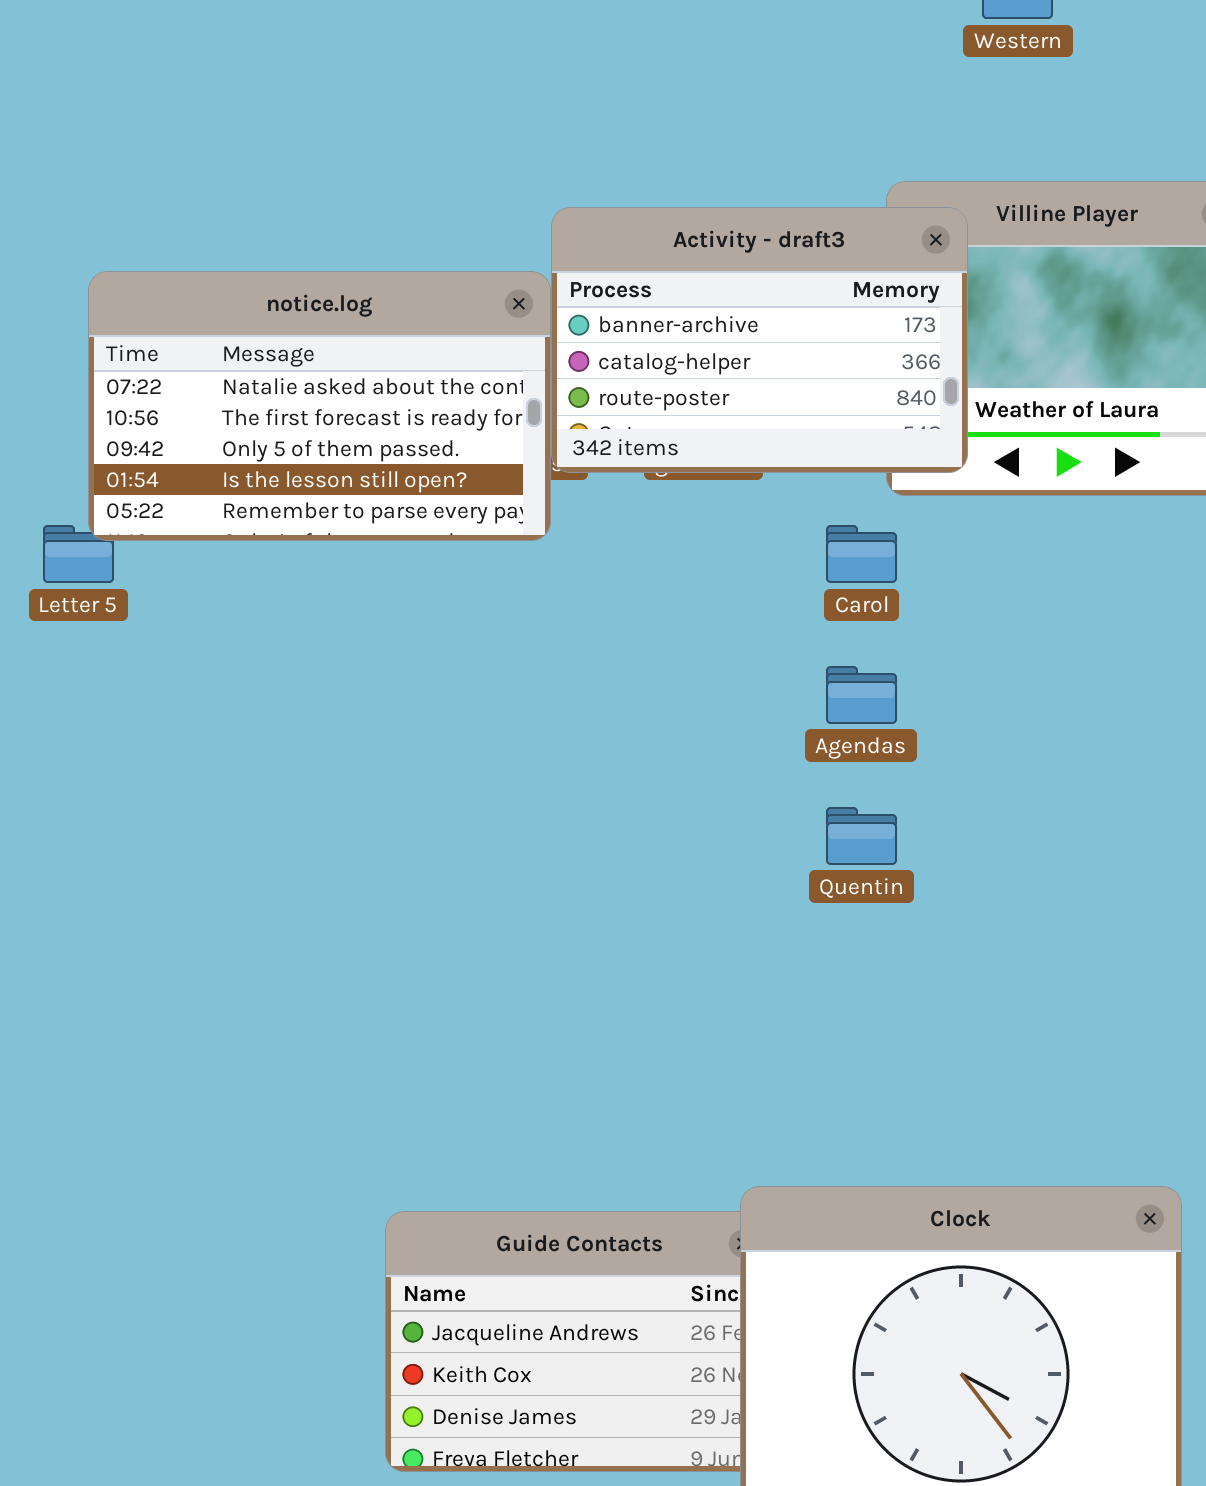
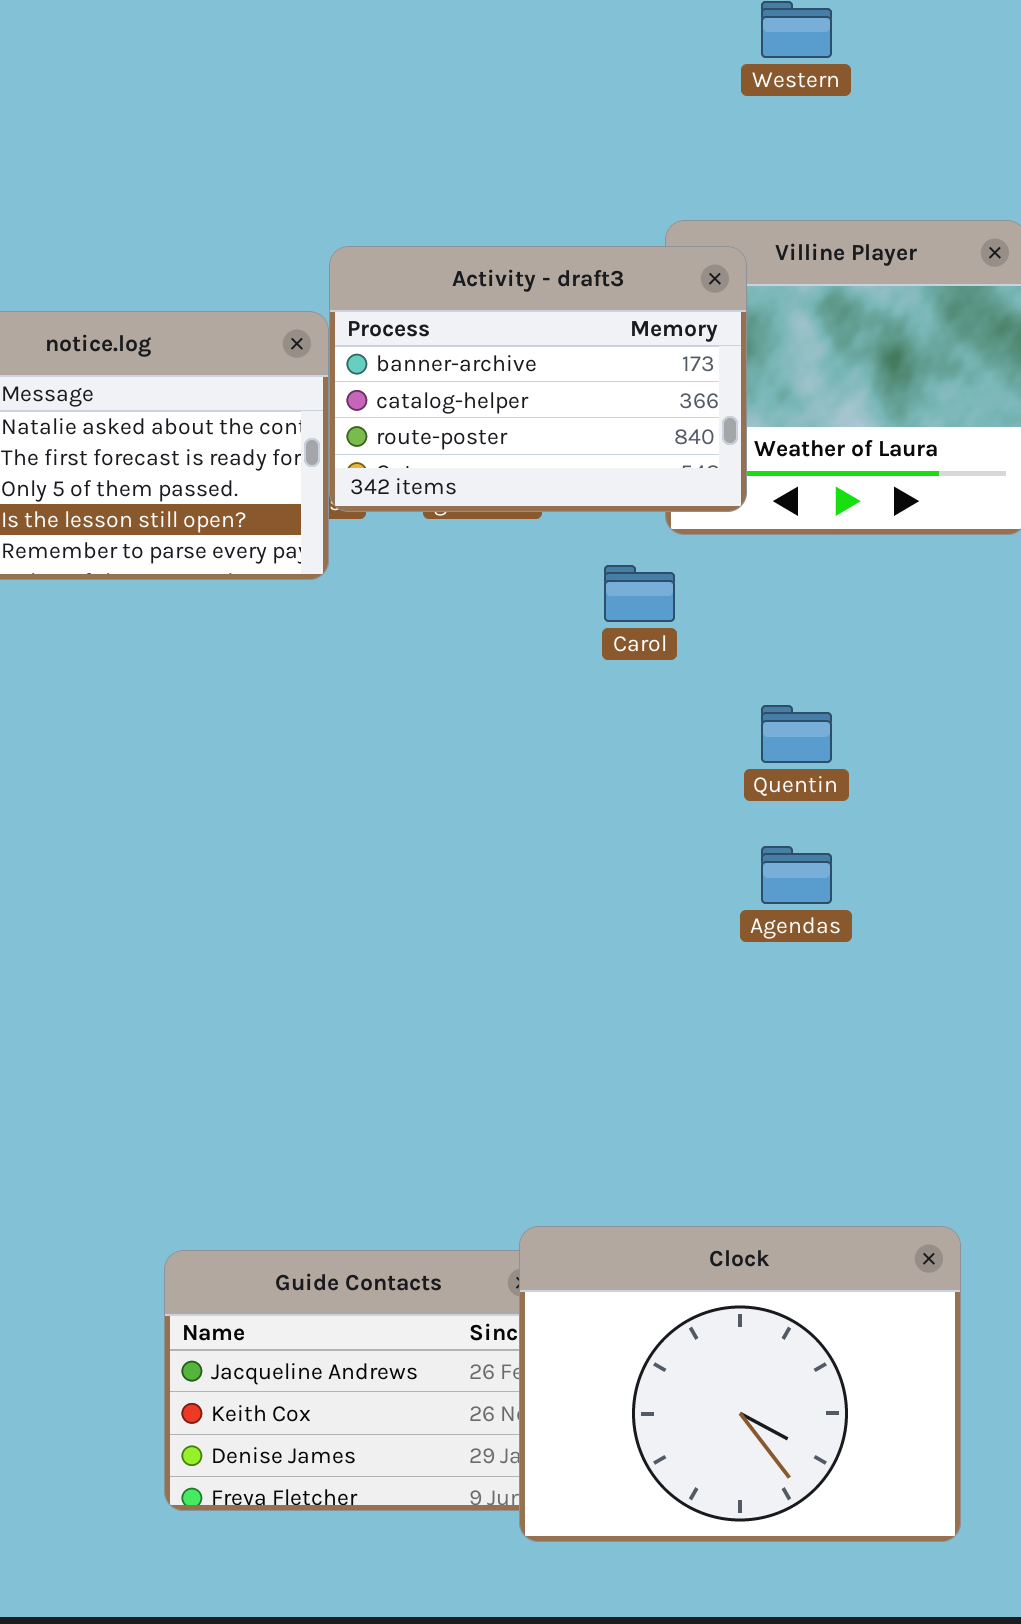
Agendas: [826,666,897,724] -> [761,846,832,904], moved
Quentin: [826,807,897,865] -> [761,705,832,763], moved

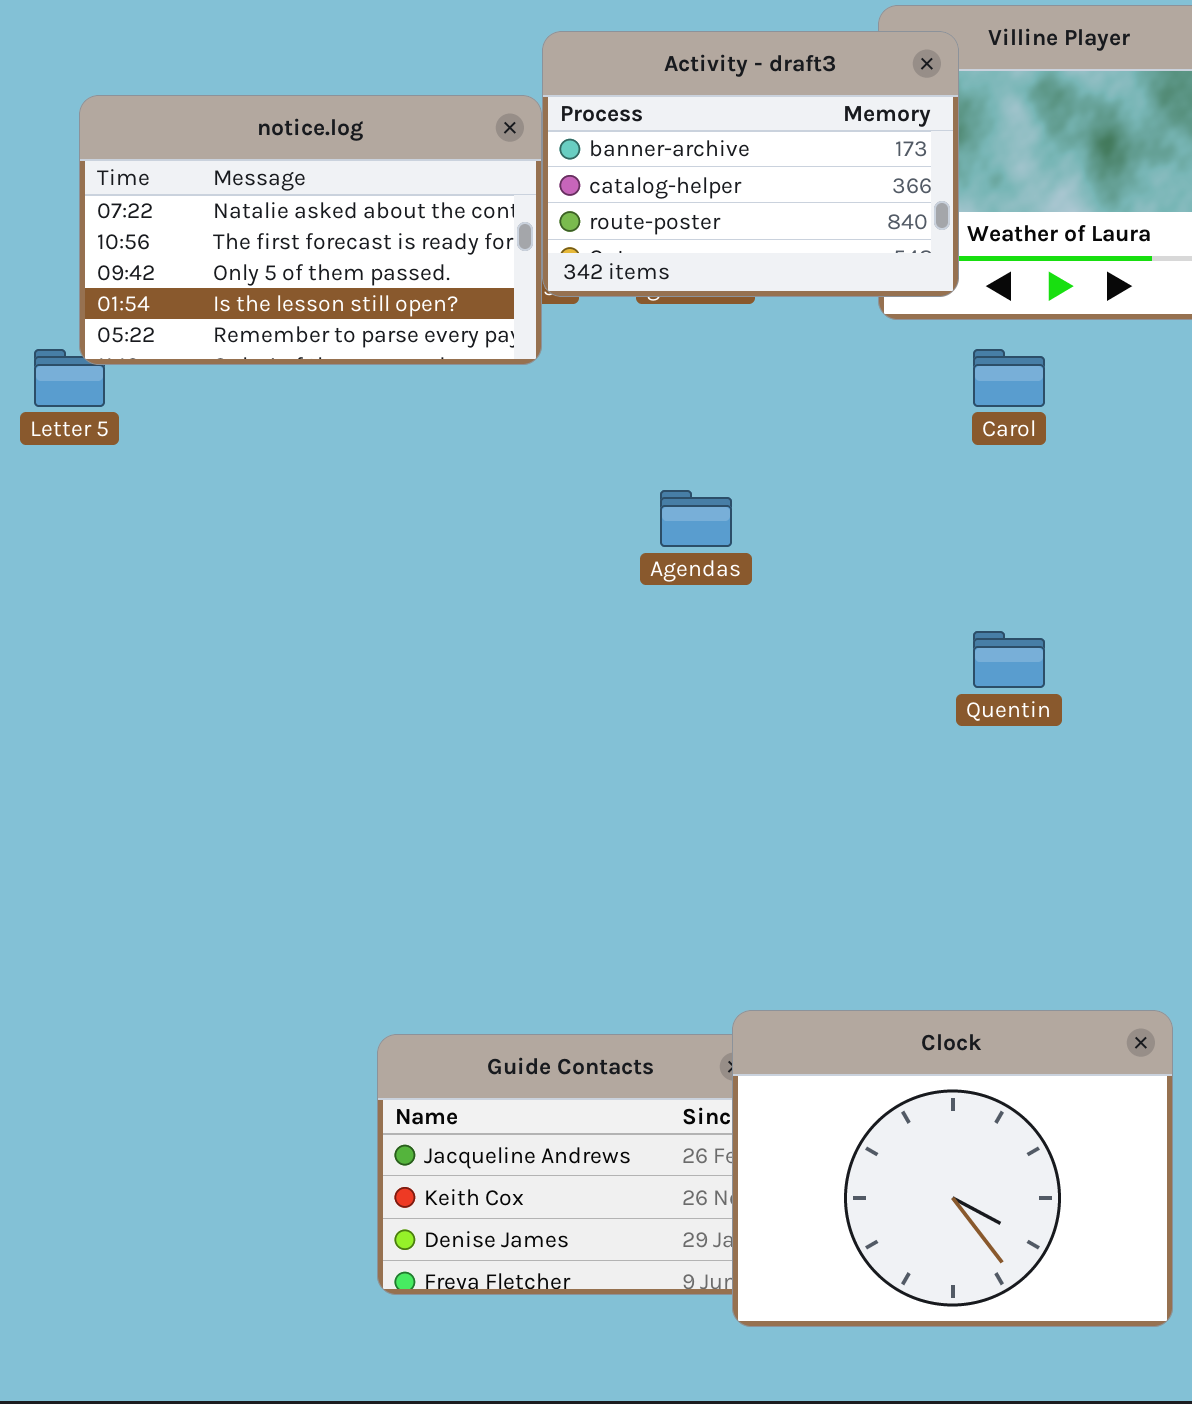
Carol: [604,565,675,622] -> [973,349,1045,407], moved
Quentin: [761,705,832,763] -> [973,631,1045,688], moved
Agendas: [761,846,832,904] -> [660,490,732,547], moved

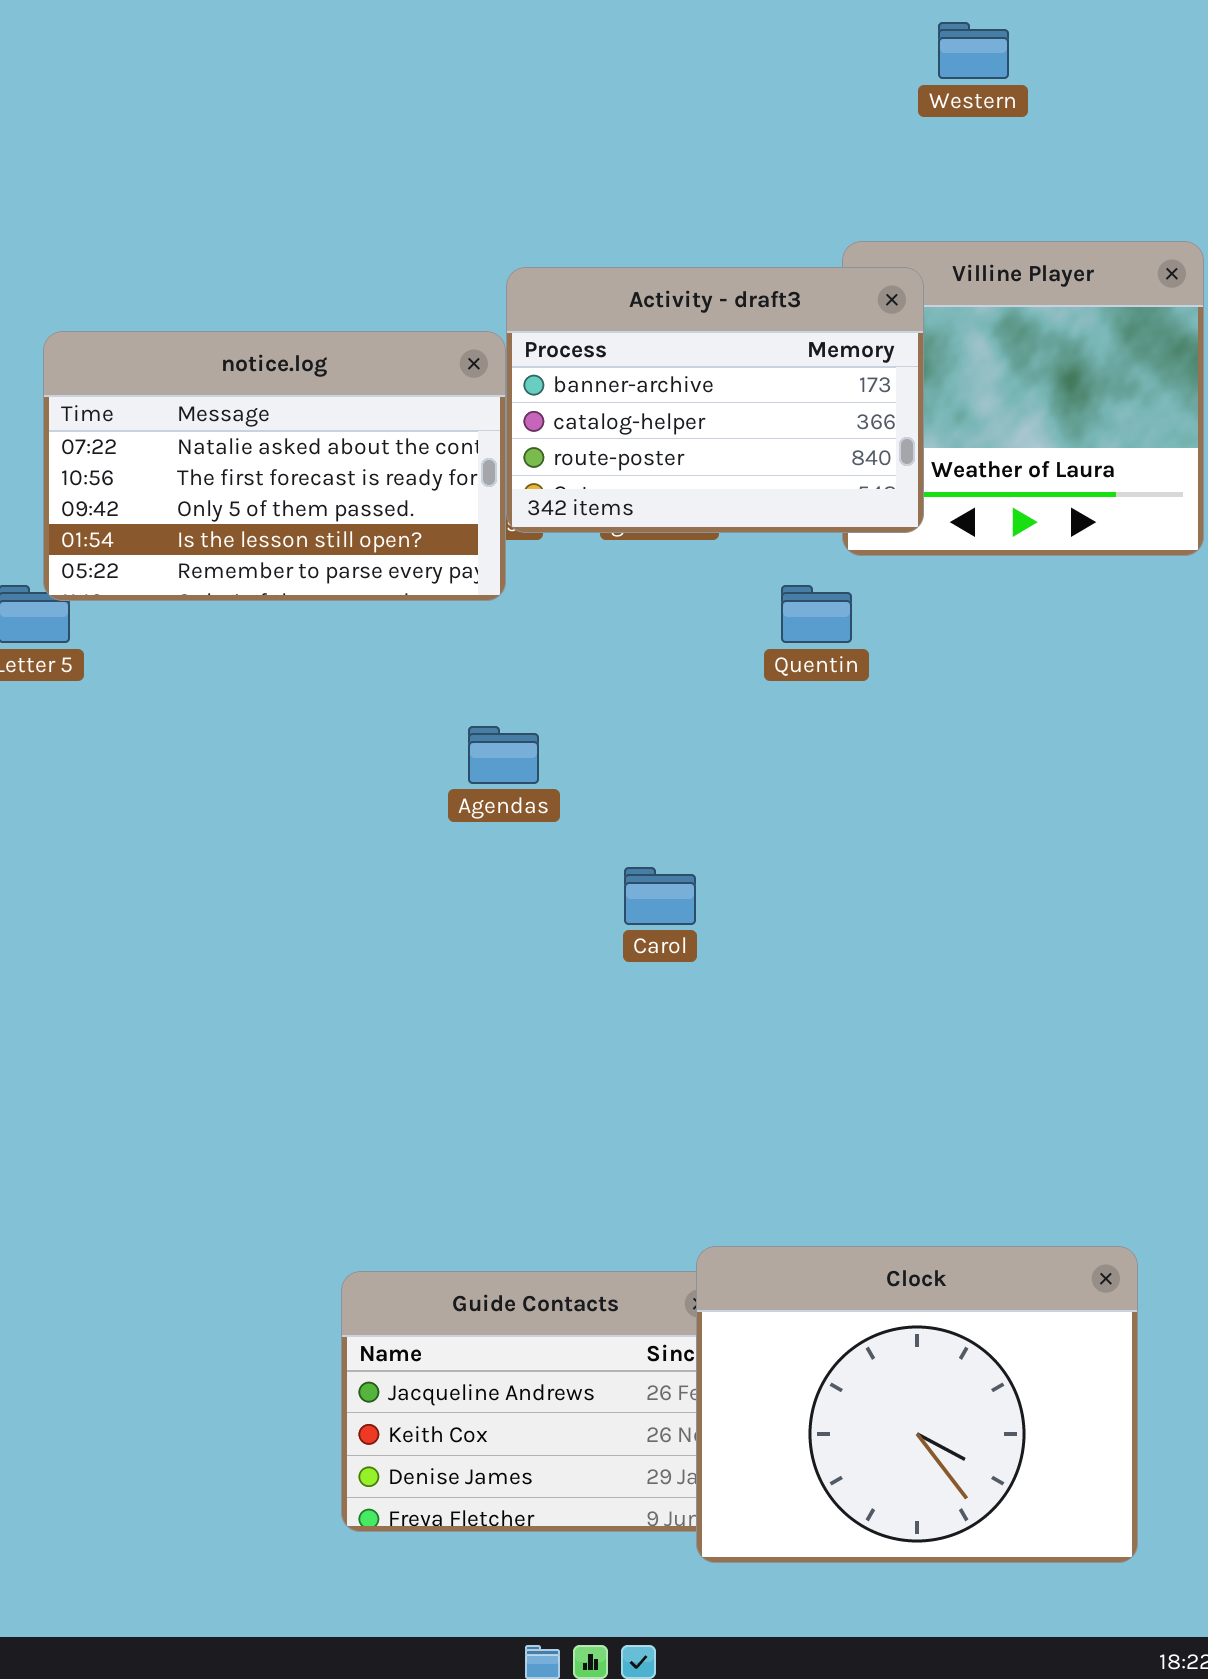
Carol: [973,349,1045,407] -> [624,867,696,925], moved
Agendas: [660,490,732,547] -> [468,726,539,784], moved
Quentin: [973,631,1045,688] -> [781,585,852,643], moved

